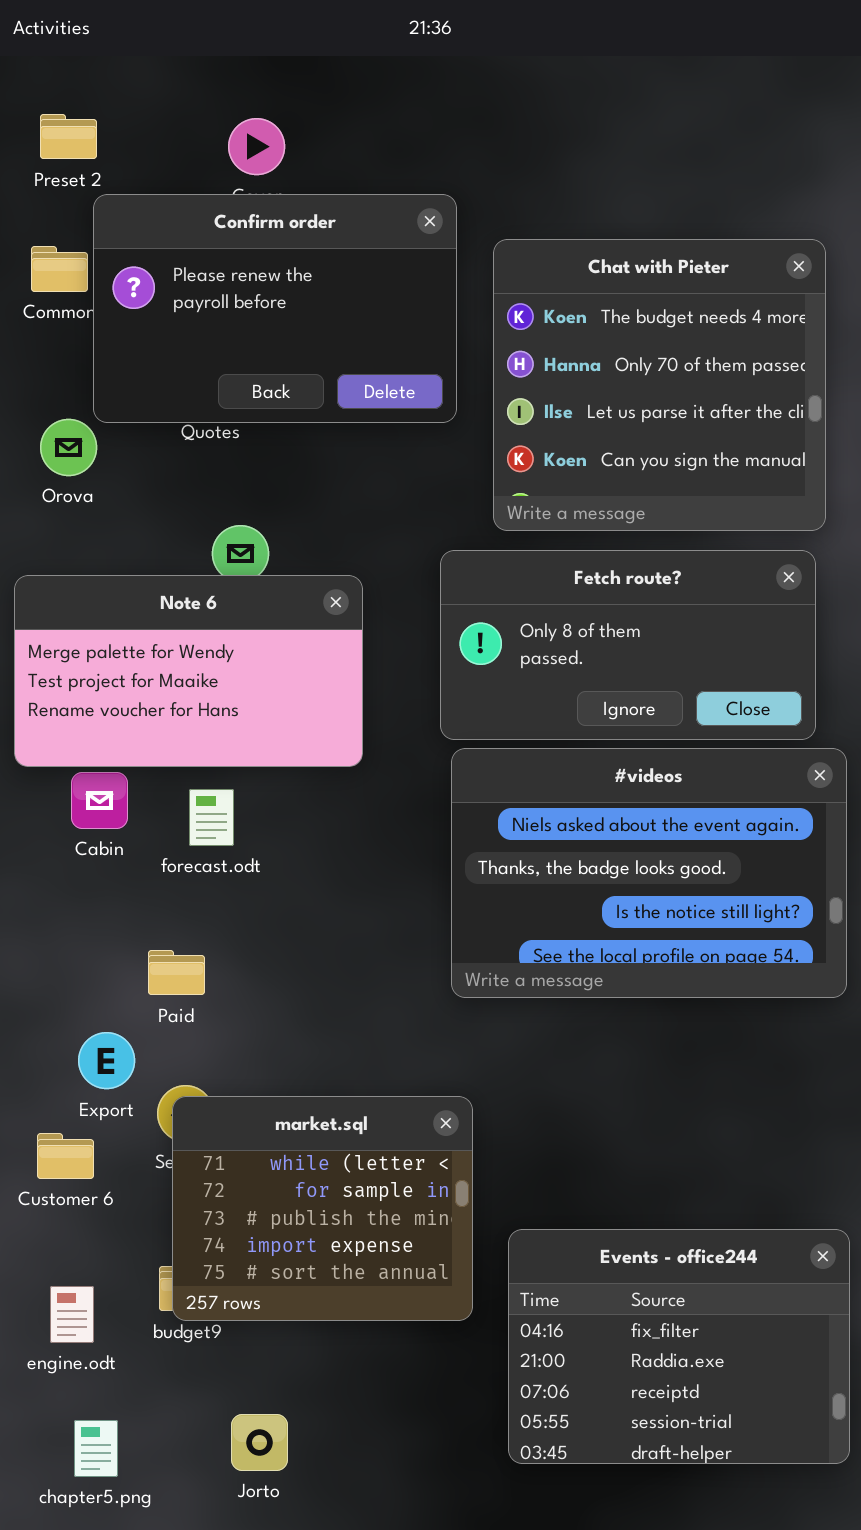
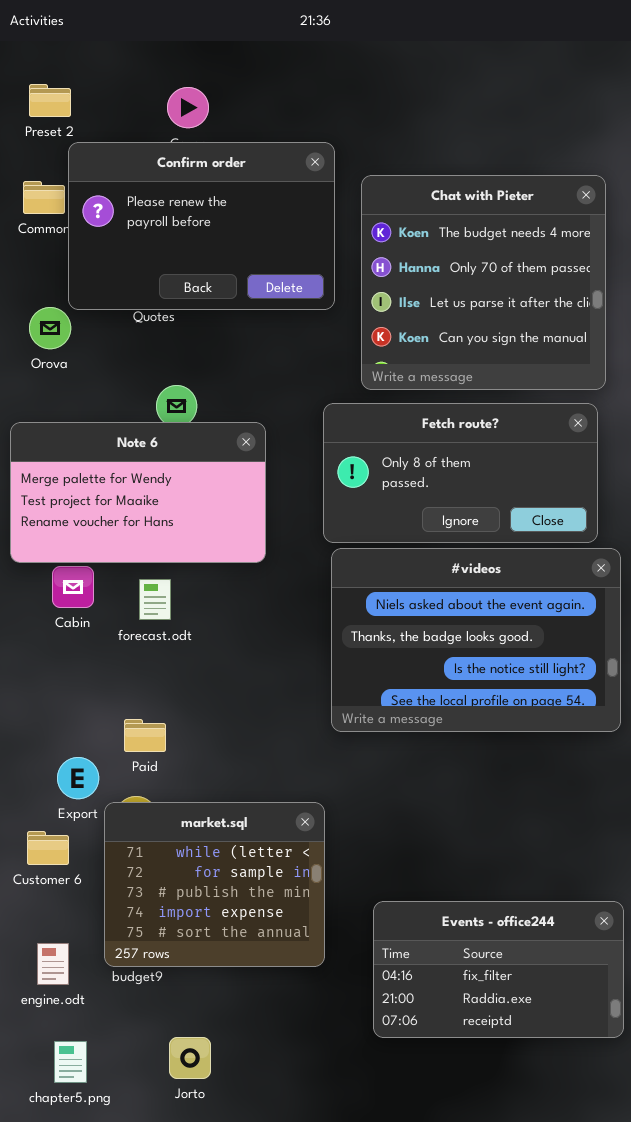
Paid: [148,950,205,995] -> [124,719,166,752], moved
market.sql: [172,1096,473,1321] -> [104,802,325,967], moved
Events - office244: [508,1229,850,1464] -> [373,901,624,1038], resized

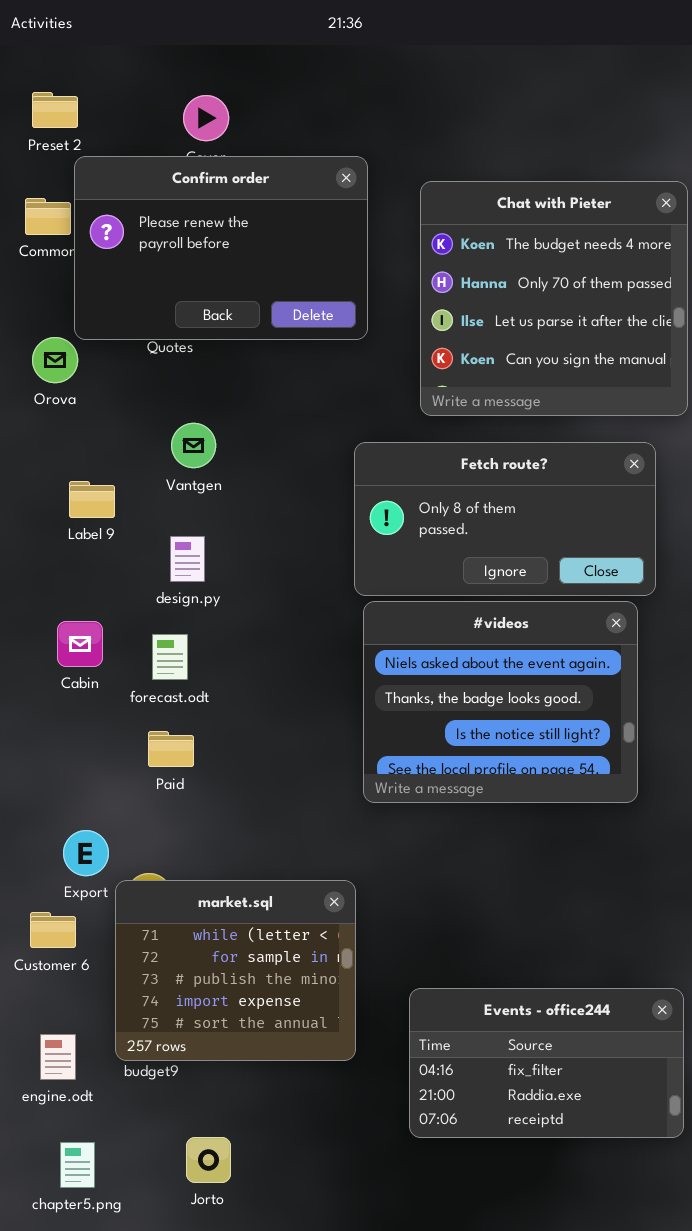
Chat with Pieter: [361,175,606,390] -> [420,181,688,416], moved
Note 6: [10,422,266,563] -> none, closed
#videos: [331,548,621,732] -> [363,601,638,803], resized
Paid: [124,719,166,752] -> [148,731,194,767], moved

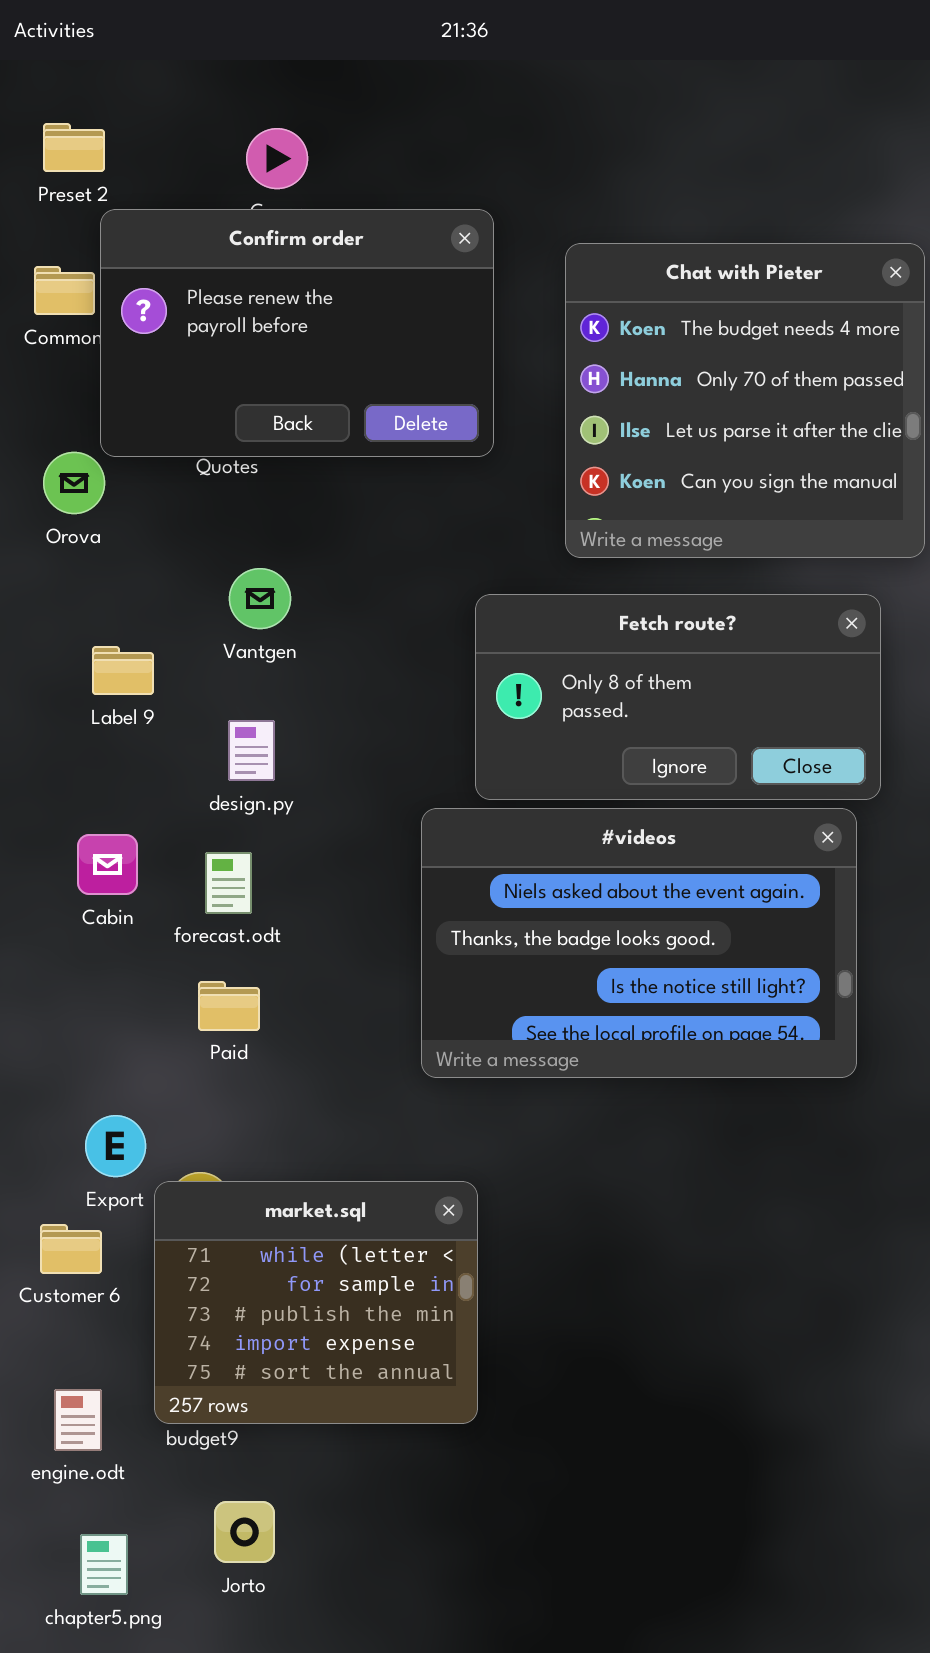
#videos: [363,601,638,803] -> [421,808,857,1078], resized
Events - office244: [409,988,684,1138] -> none, closed
Jorto: [186,1137,231,1183] -> [214,1501,275,1563], moved

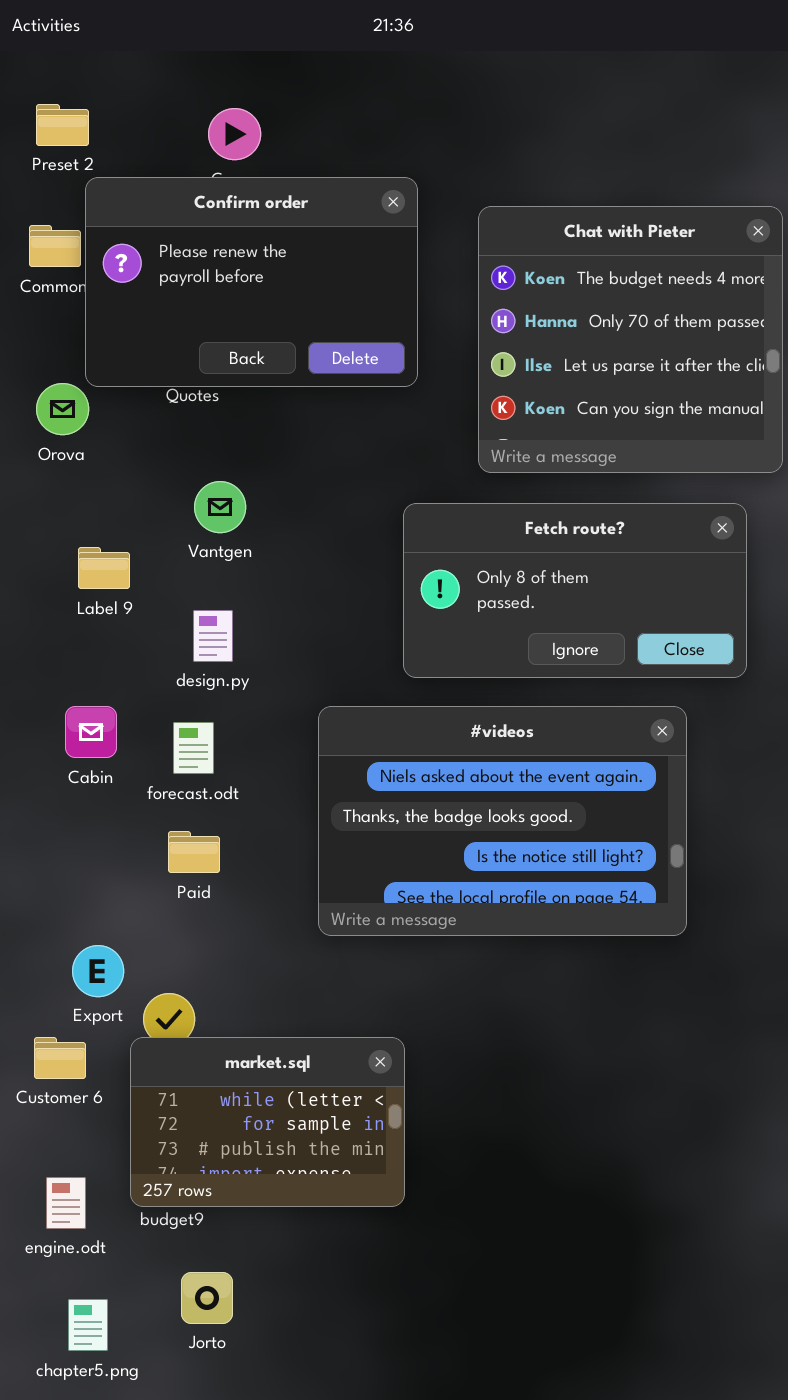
#videos: [421,808,857,1078] -> [318,706,687,936], moved
market.sql: [154,1181,478,1424] -> [130,1037,405,1207], resized

